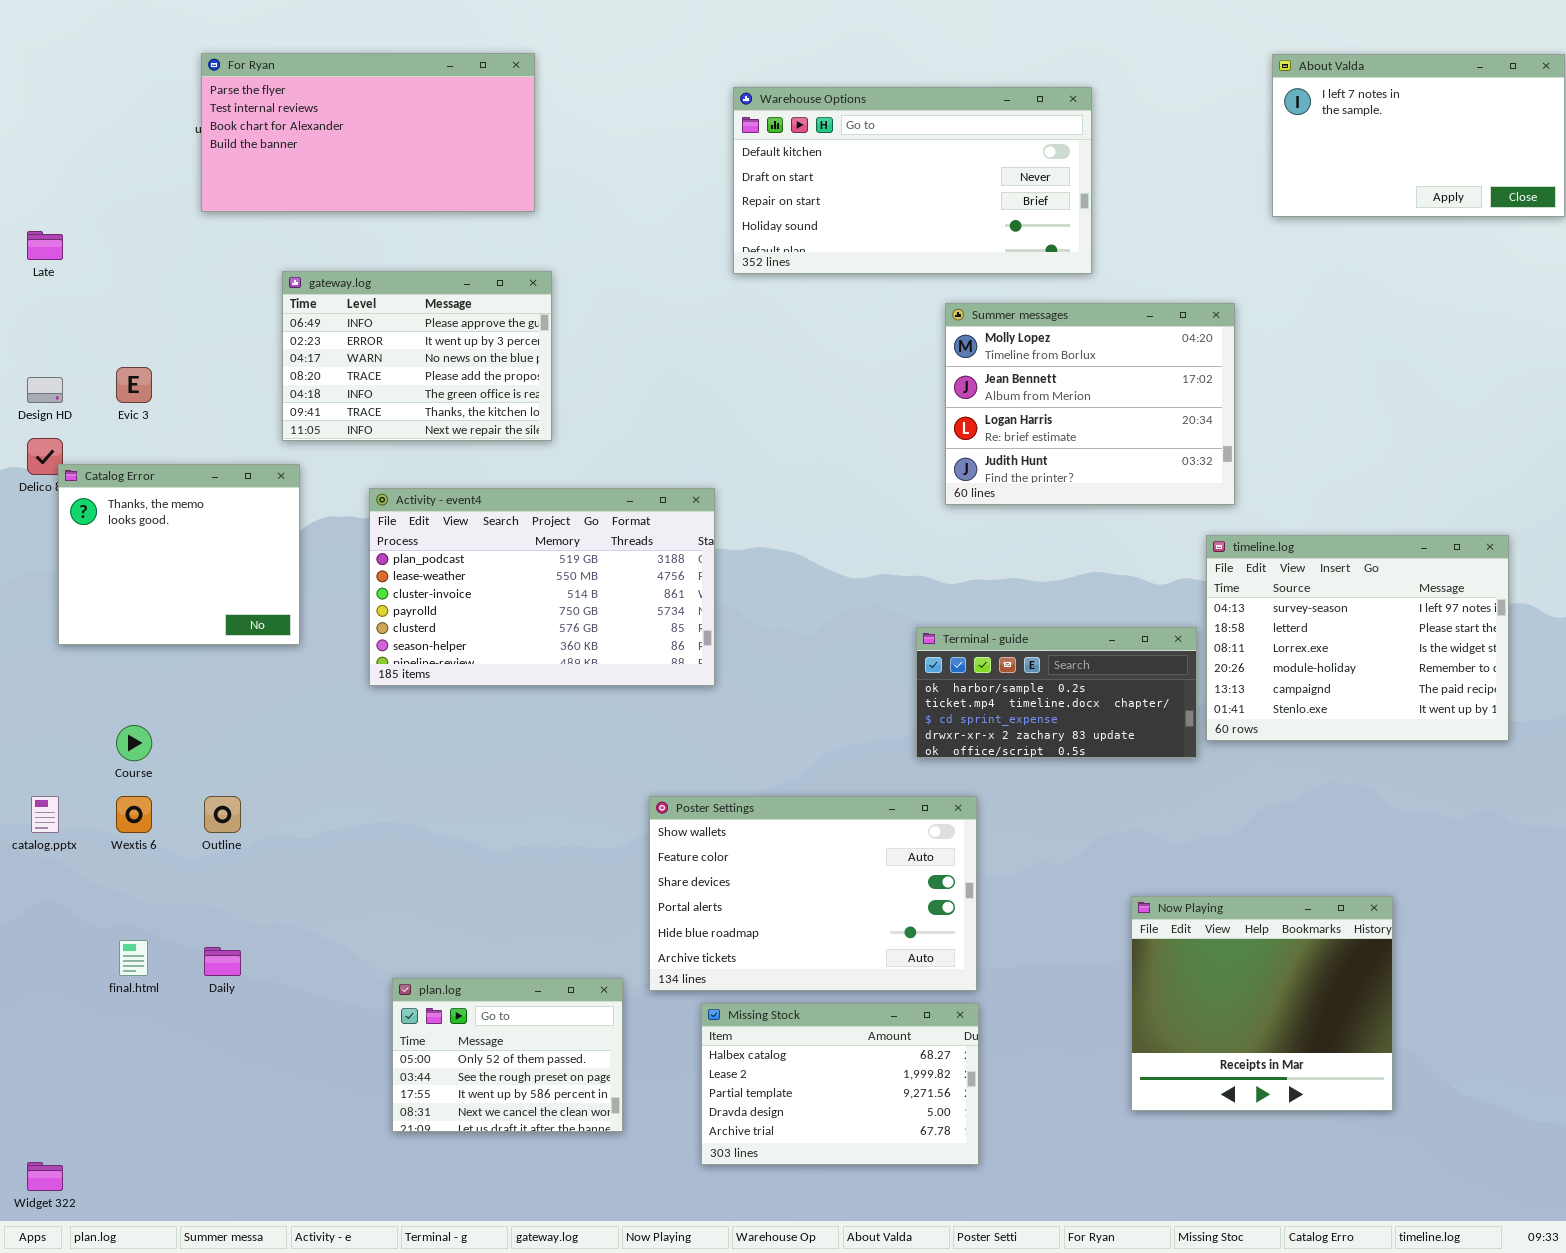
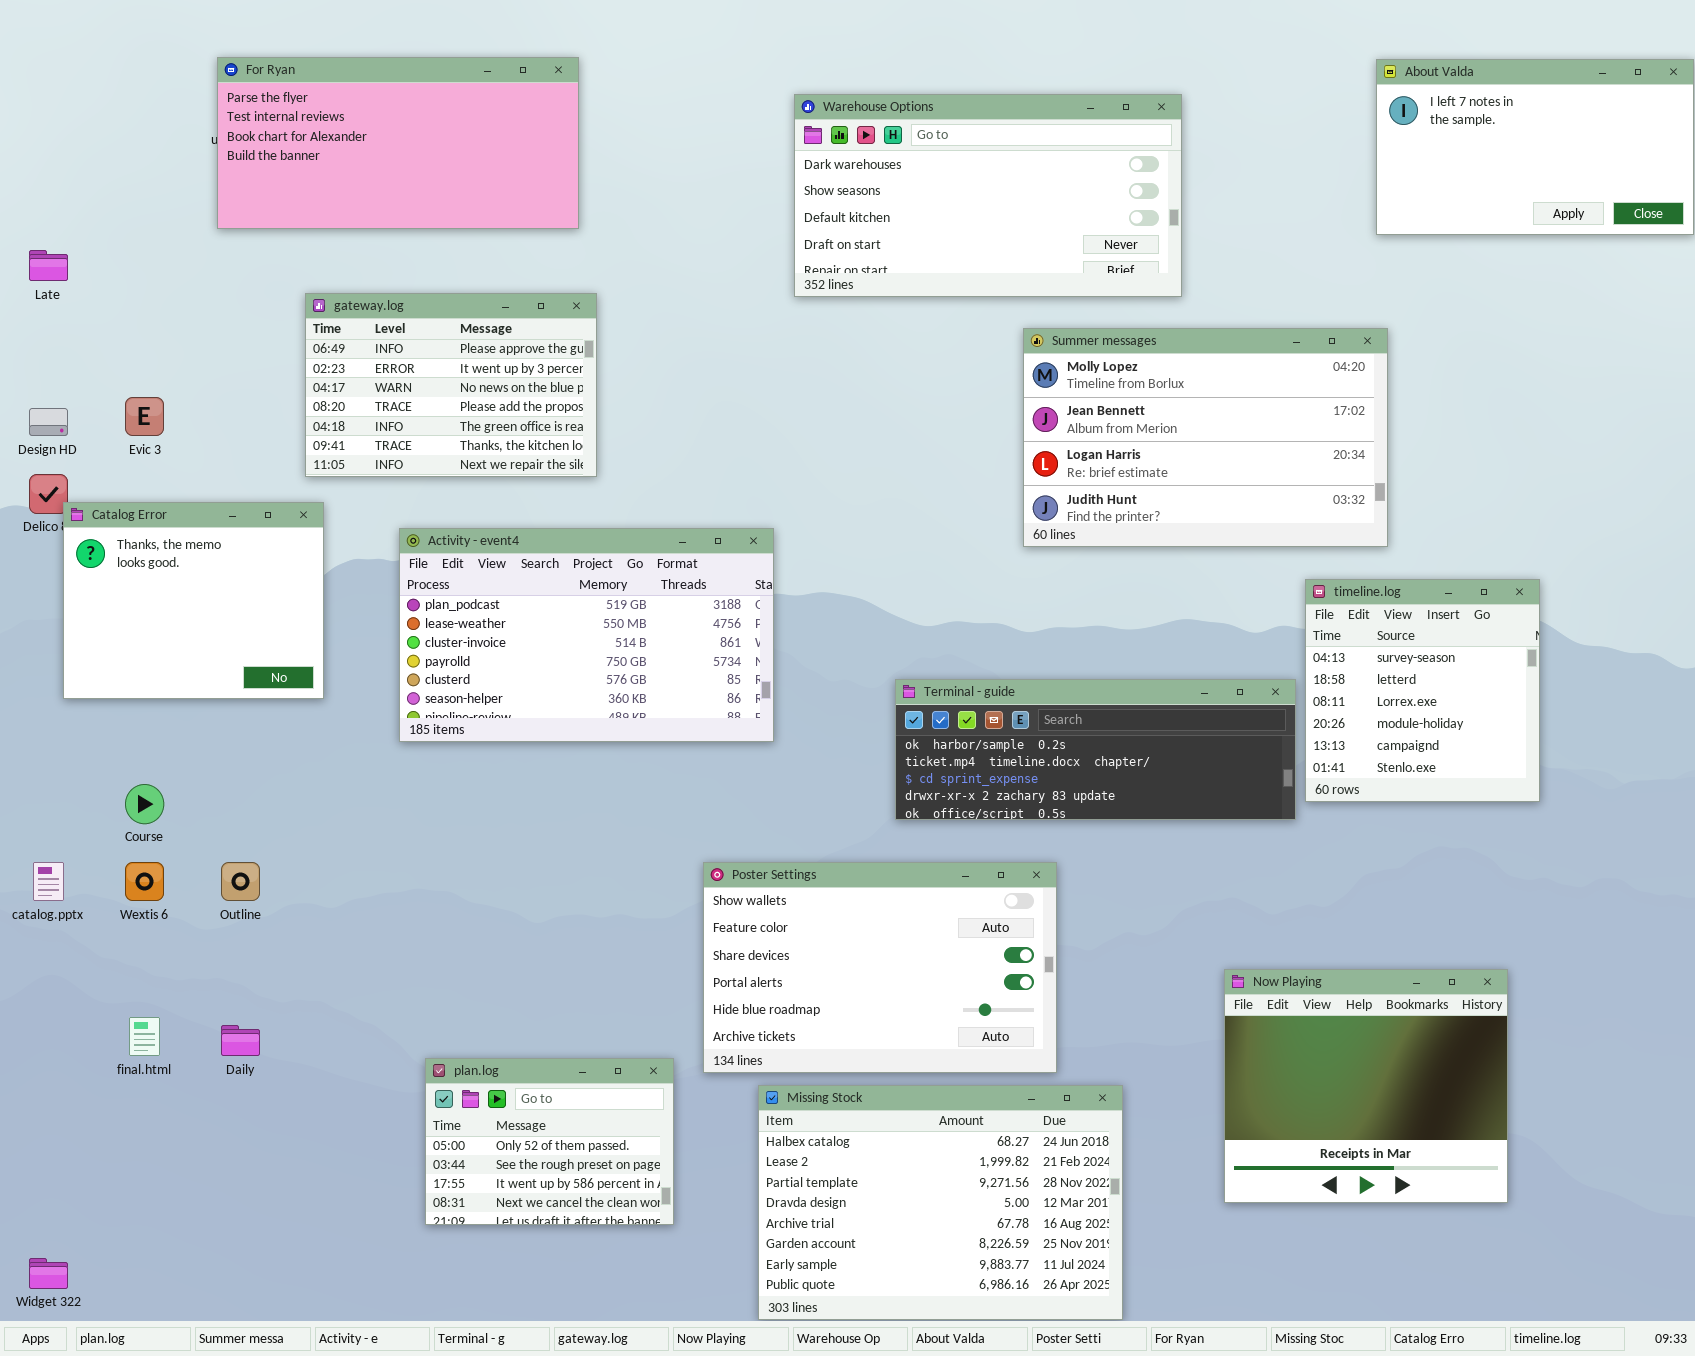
Warehouse Options: [733,87,1092,274] -> [794,94,1182,297], scrolled up 2 rows
Summer messages: [945,303,1235,505] -> [1023,328,1388,547], resized
timeline.log: [1206,535,1509,741] -> [1305,579,1540,802], resized
Terminal - guide: [916,627,1197,758] -> [895,679,1296,820], resized
Missing Stock: [701,1003,979,1165] -> [758,1085,1123,1320], resized

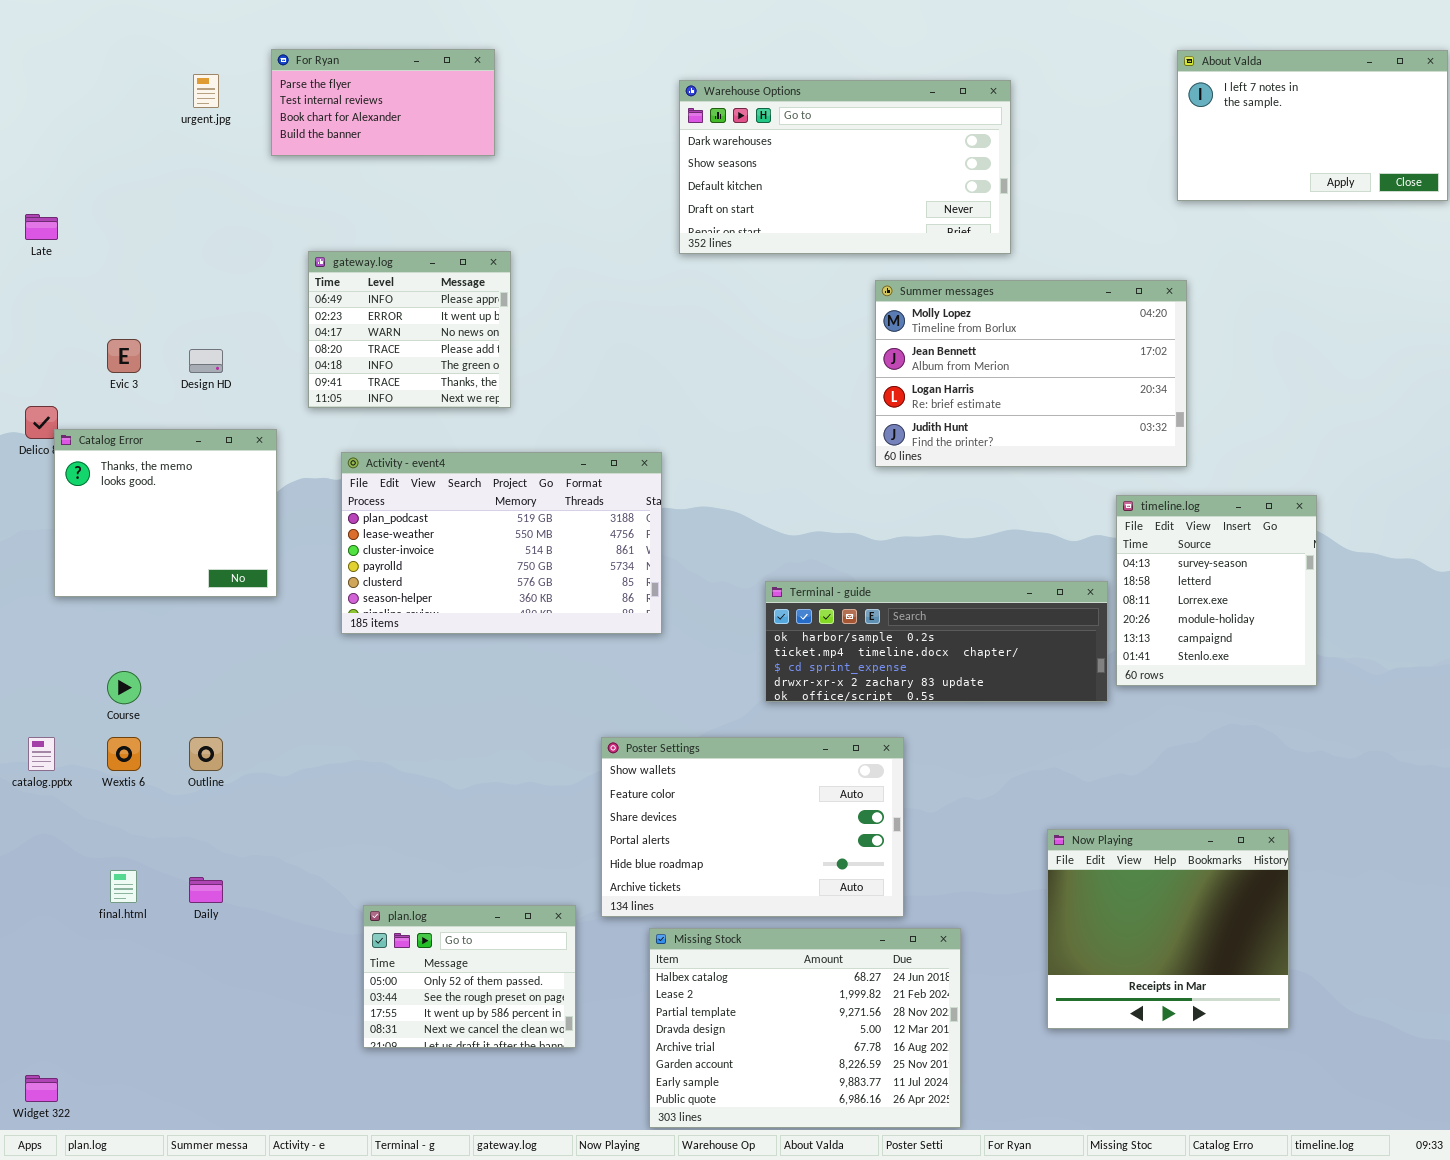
For Ryan: [217,57,579,229] -> [271,49,495,156], resized
gateway.log: [305,293,597,477] -> [308,251,511,408], resized
Design HD: [29,408,68,436] -> [189,349,223,373], moved

